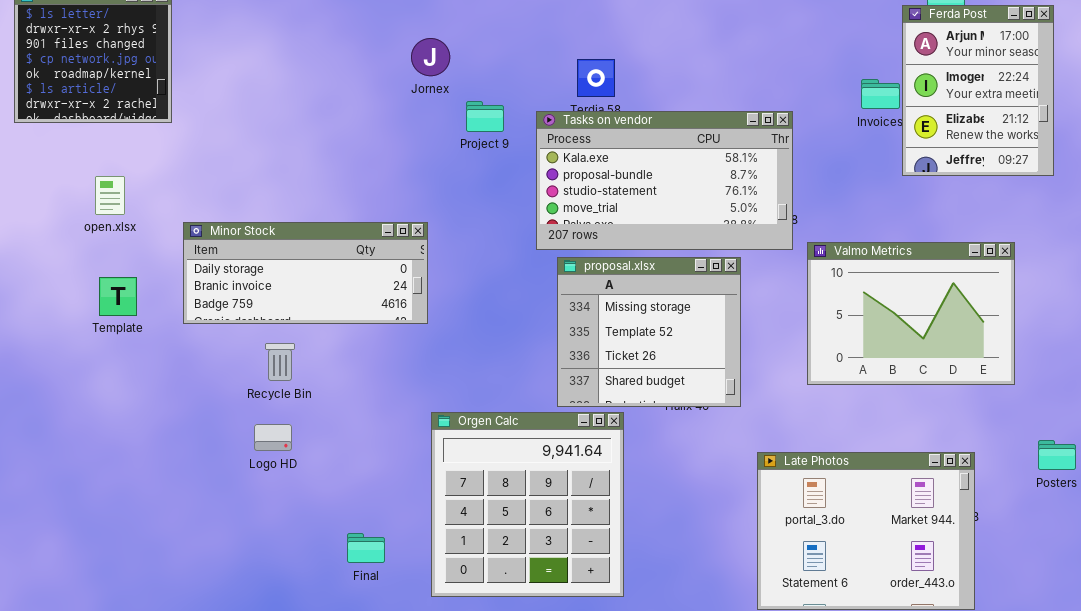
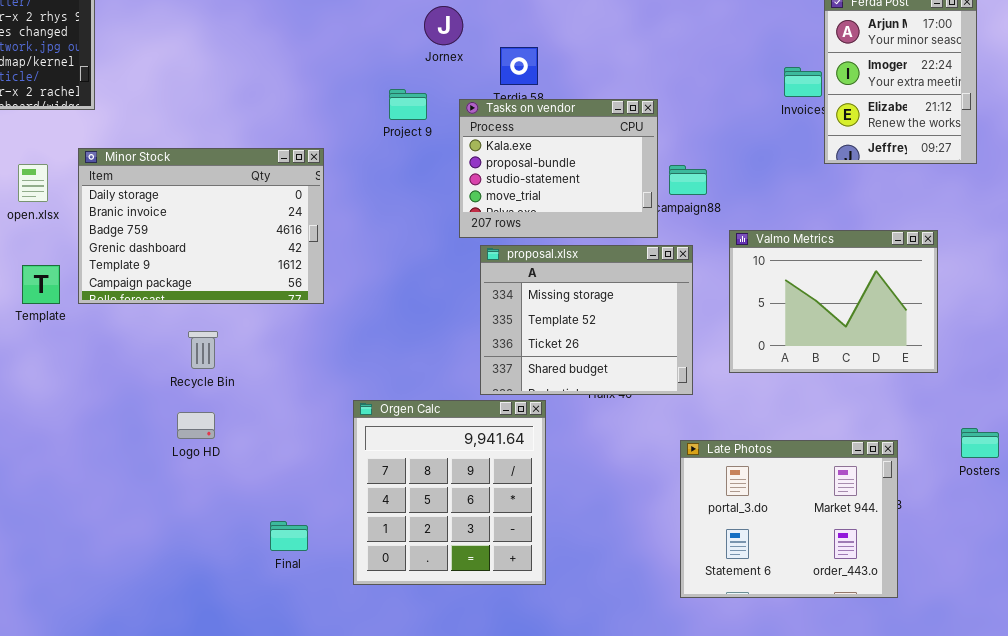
Jornex: [411,38,450,76] -> [424,6,463,45], moved
Tasks on vendor: [536,111,793,250] -> [459,99,658,238], resized
Minor Stock: [183,222,428,324] -> [78,148,324,304], moved, resized
proposal.xlsx: [557,257,741,407] -> [480,245,693,395], resized

